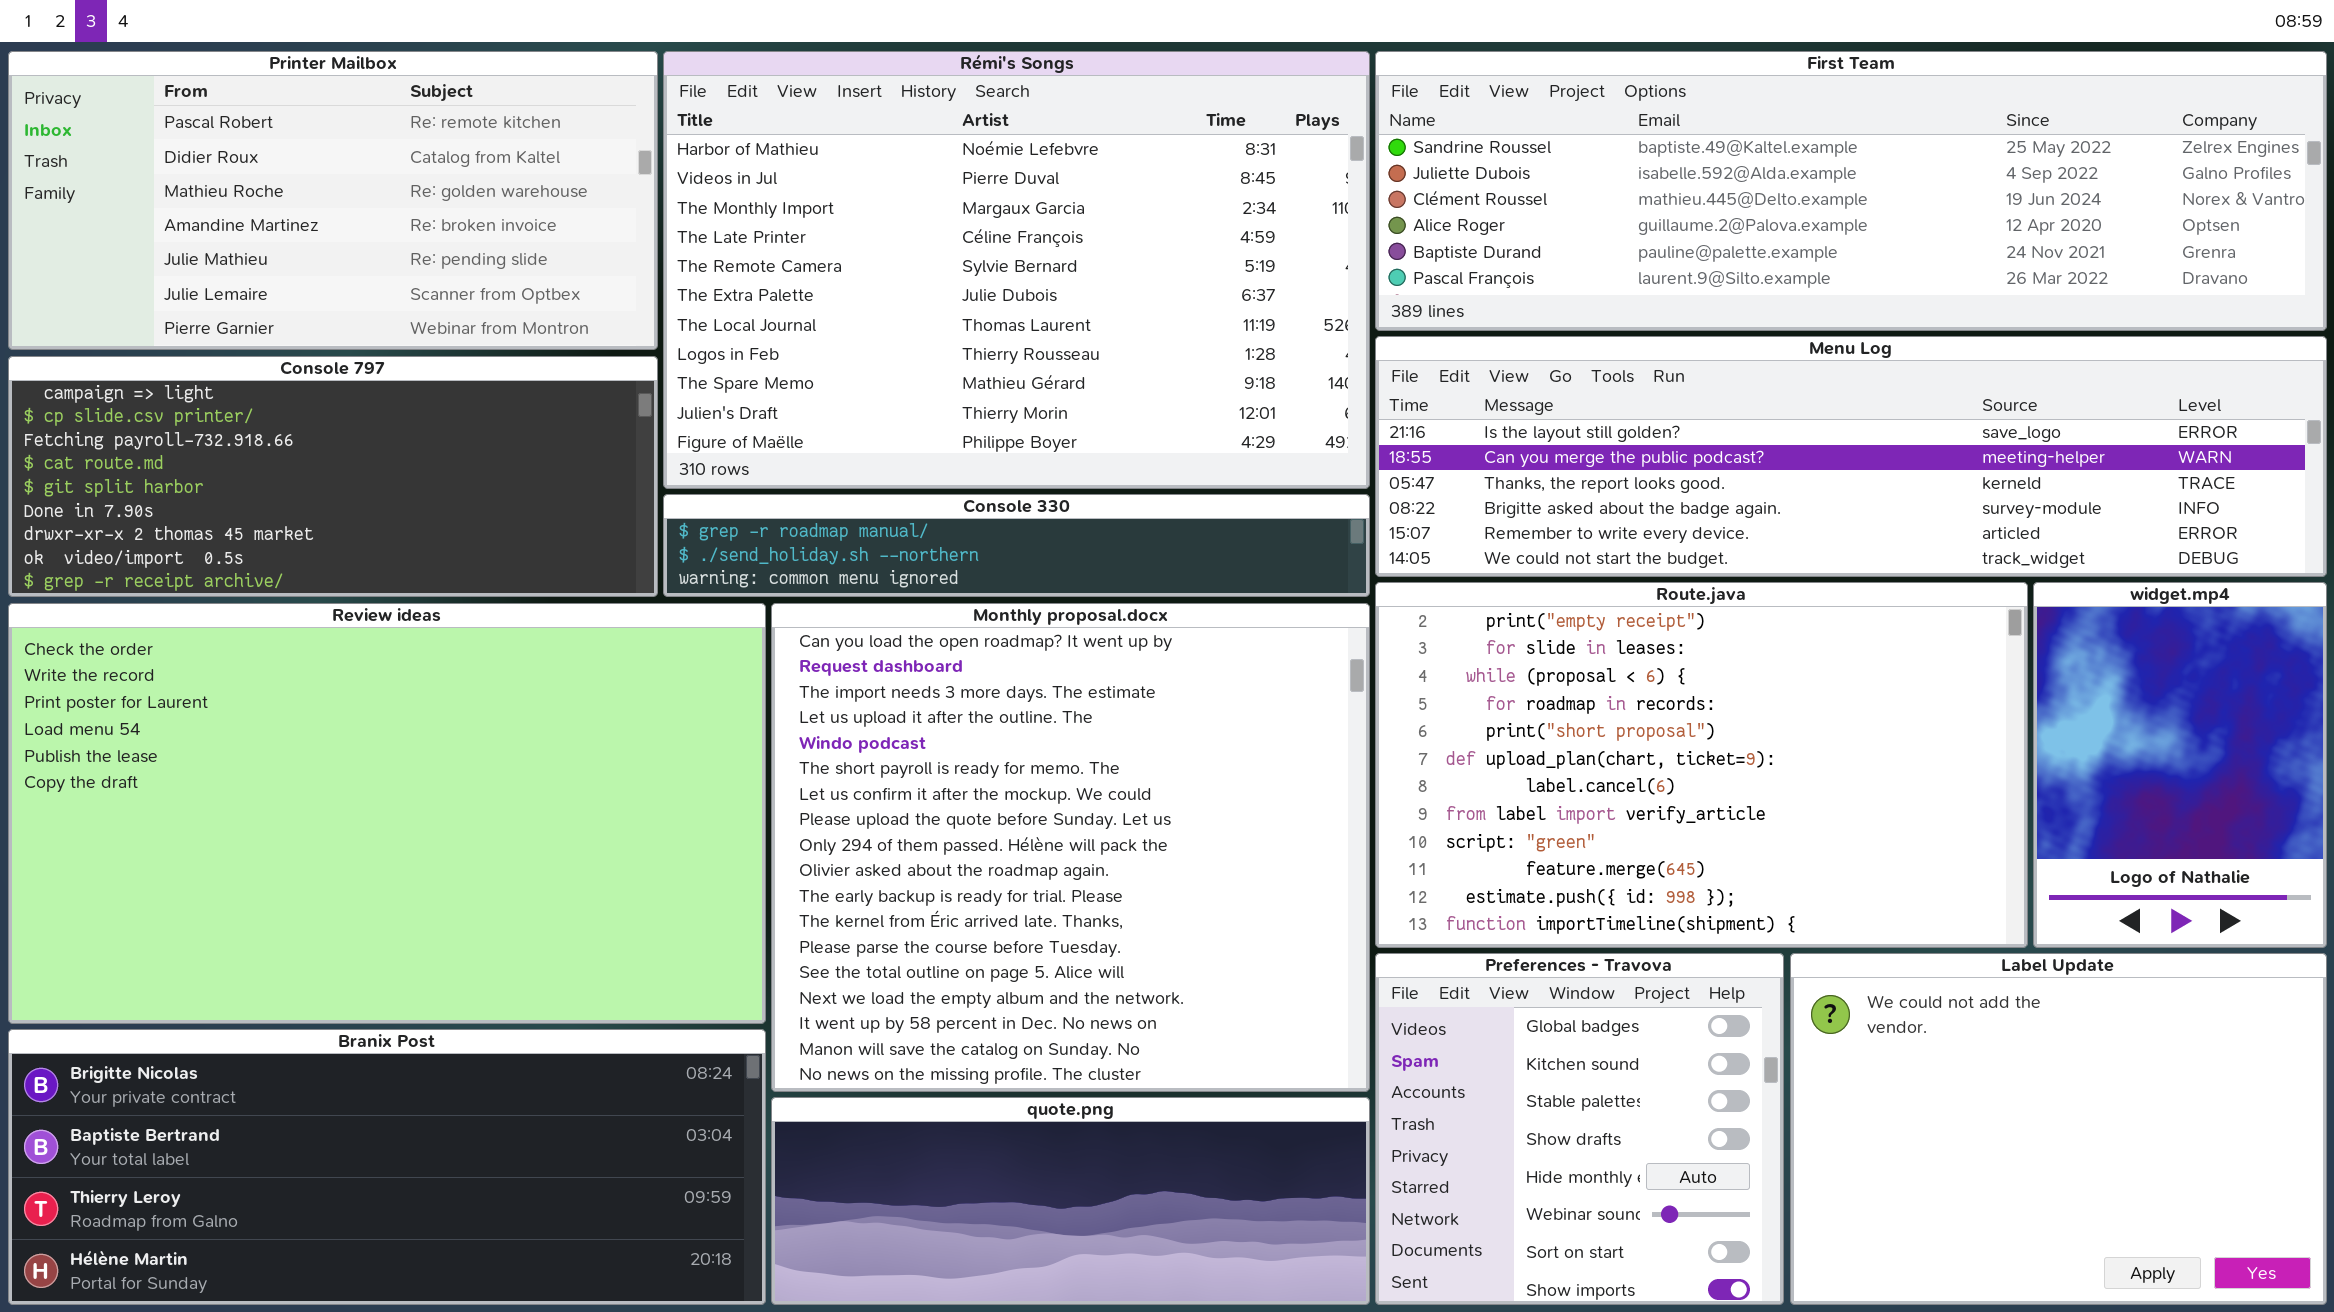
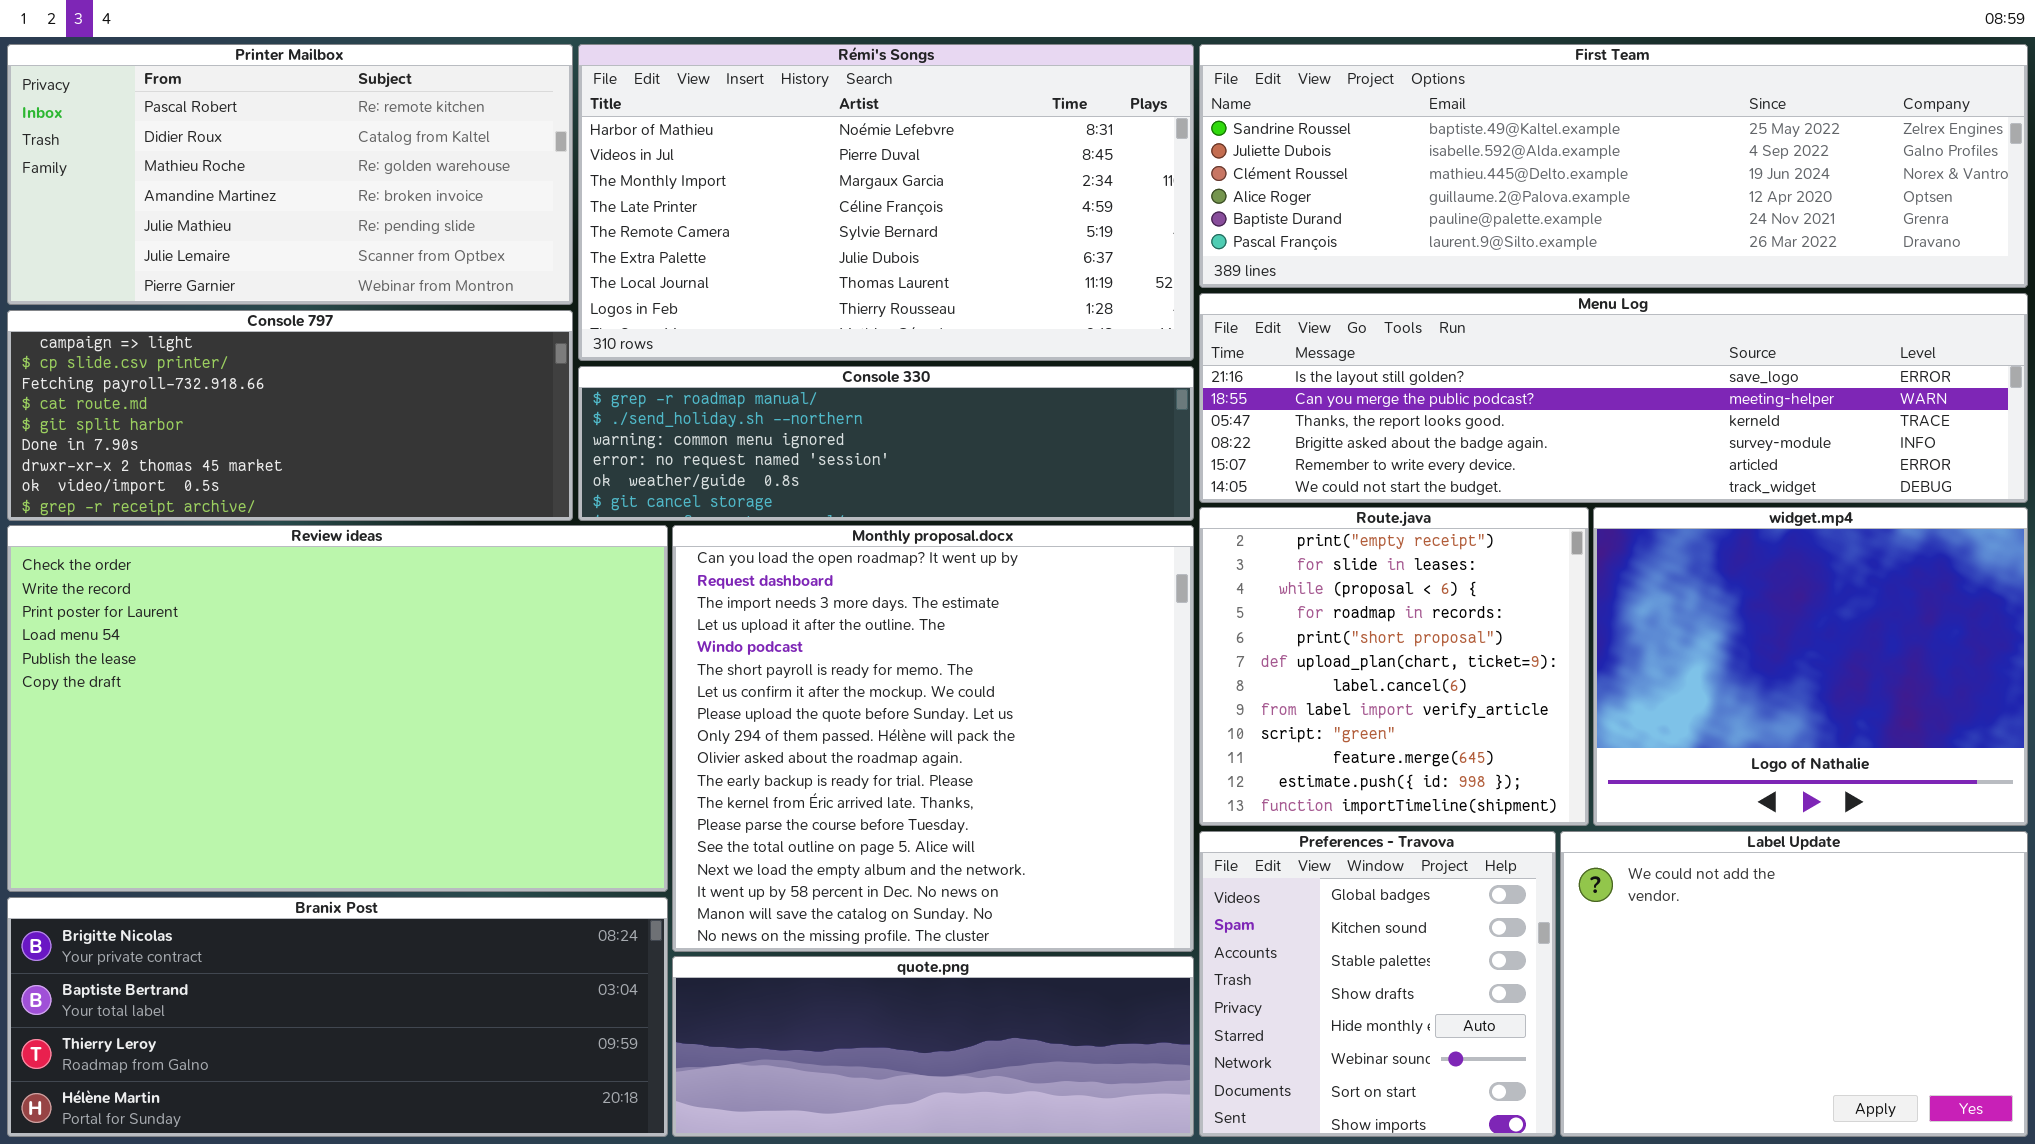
Rémi's Songs: [663,51,1370,489] -> [578,44,1194,361], resized
Console 330: [663,494,1370,597] -> [578,366,1194,521], resized
Route.java: [1375,582,2028,948] -> [1199,507,1589,826], resized
widget.mp4: [2033,582,2327,948] -> [1593,507,2028,826], resized

